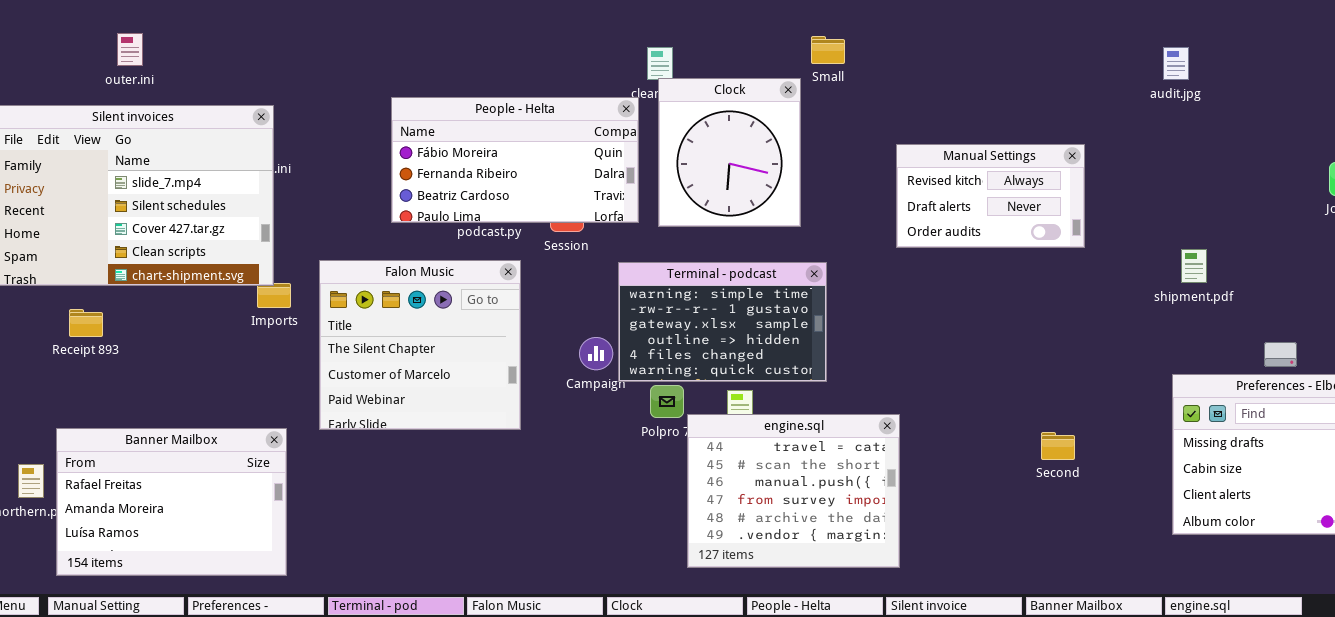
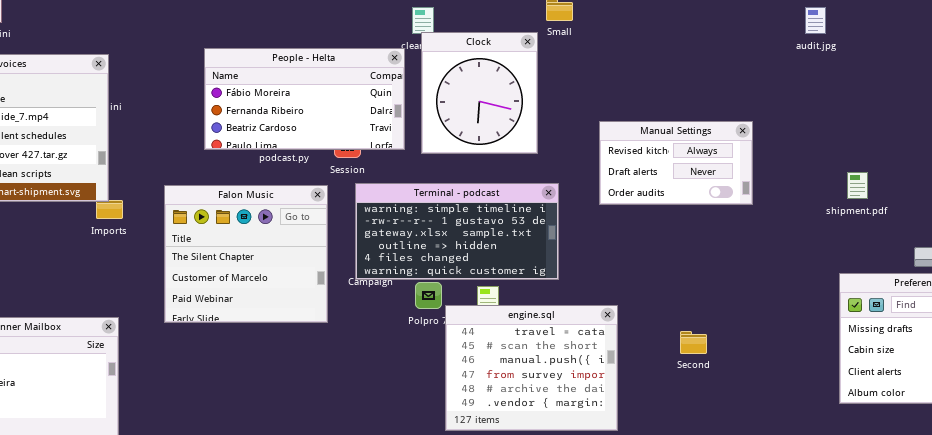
audit.jpg: [1163,47,1189,80] -> [805,7,826,34], moved
Manual Settings: [896,144,1085,248] -> [599,121,753,205], moved
Falon Music: [319,260,521,430] -> [164,185,328,323], moved
Terminal - podcast: [618,262,827,382] -> [355,183,559,280], resized
Second: [1041,432,1075,460] -> [680,331,707,354], moved

